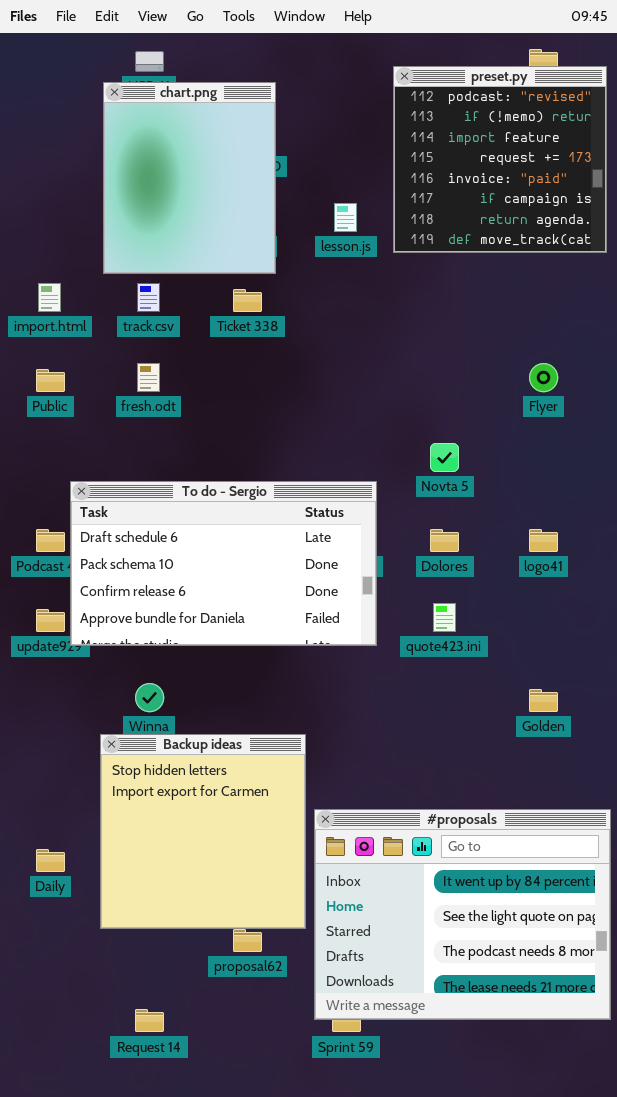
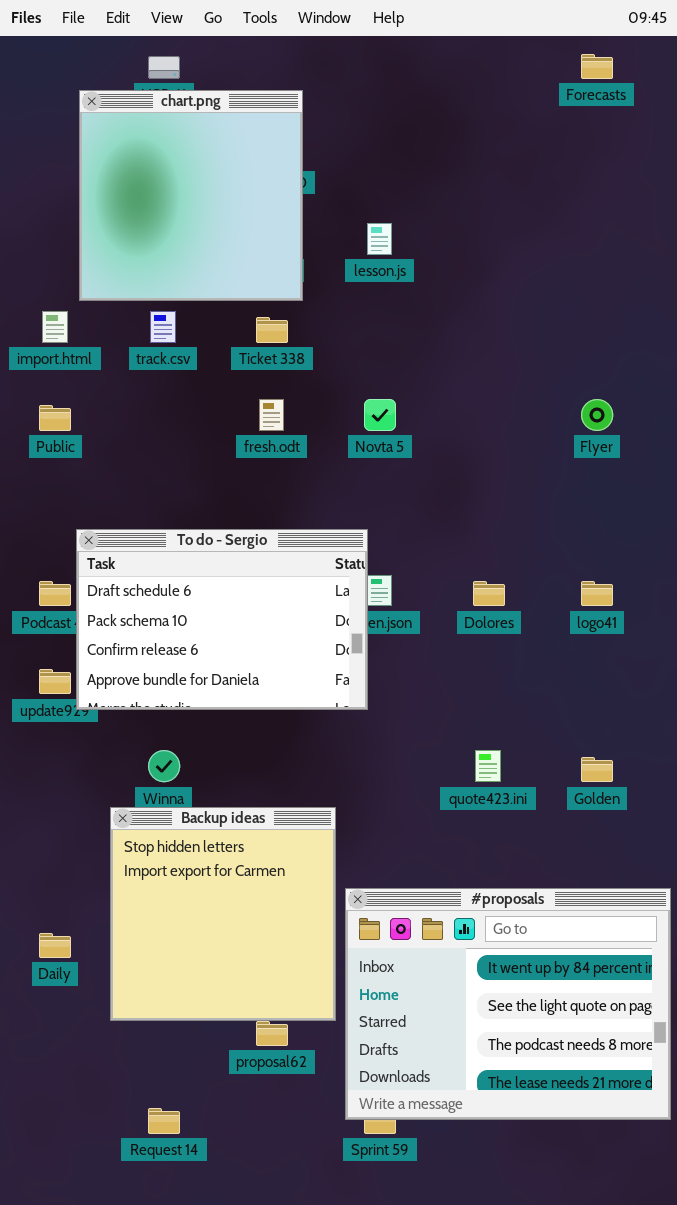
preset.py: [393,66,607,253] -> none, closed
chart.png: [103,82,276,274] -> [79,90,303,301], resized
fresh.odt: [137,363,160,392] -> [259,399,284,431], moved
Novta 5: [430,443,459,472] -> [364,399,396,431], moved
To do - Sergio: [70,481,377,646] -> [76,529,368,710], resized
quote423.ini: [433,603,456,632] -> [475,750,501,782], moved

